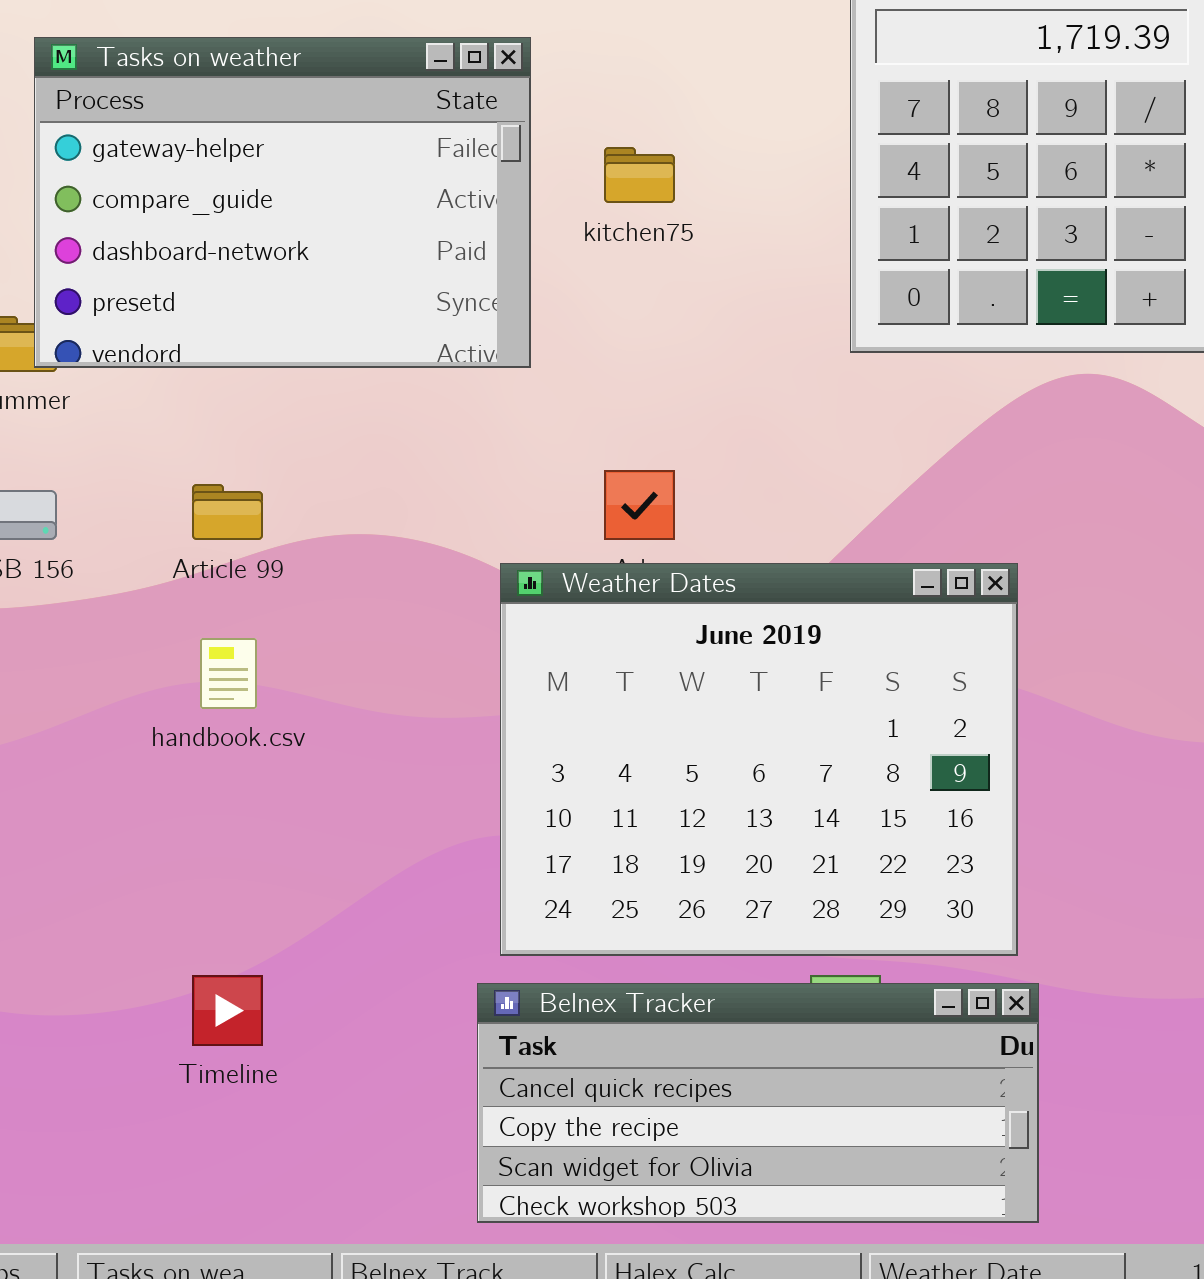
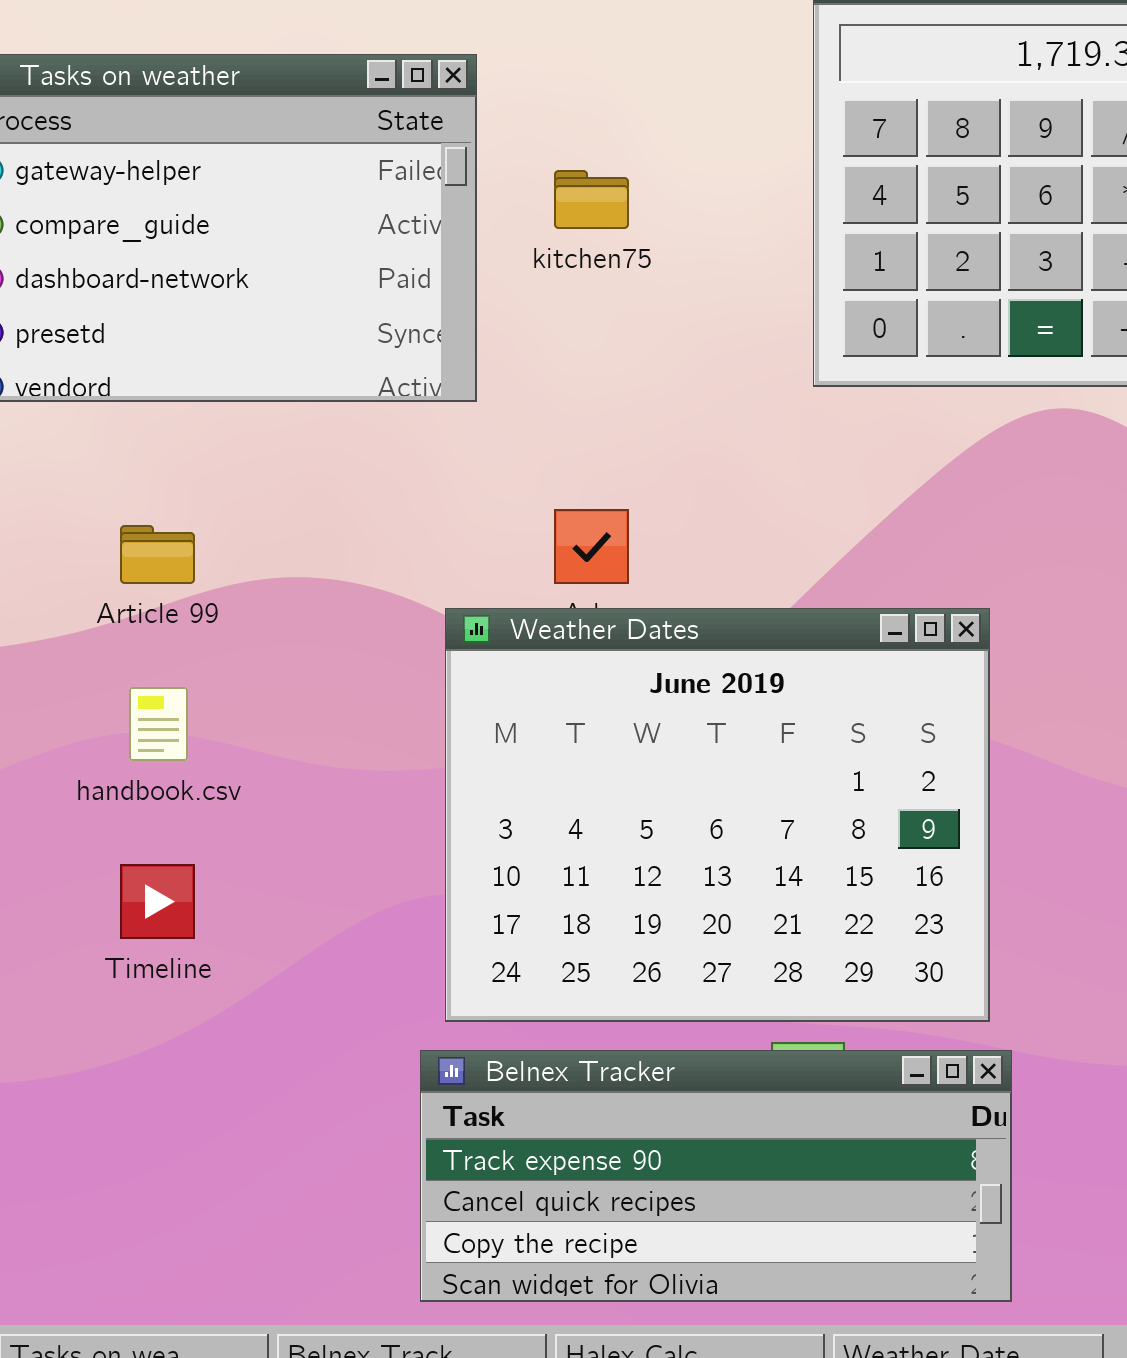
Timeline: [192,975,263,1046] -> [120,864,195,939], moved
Belnex Tracker: [477,983,1039,1223] -> [420,1050,1012,1302], scrolled up 1 row

